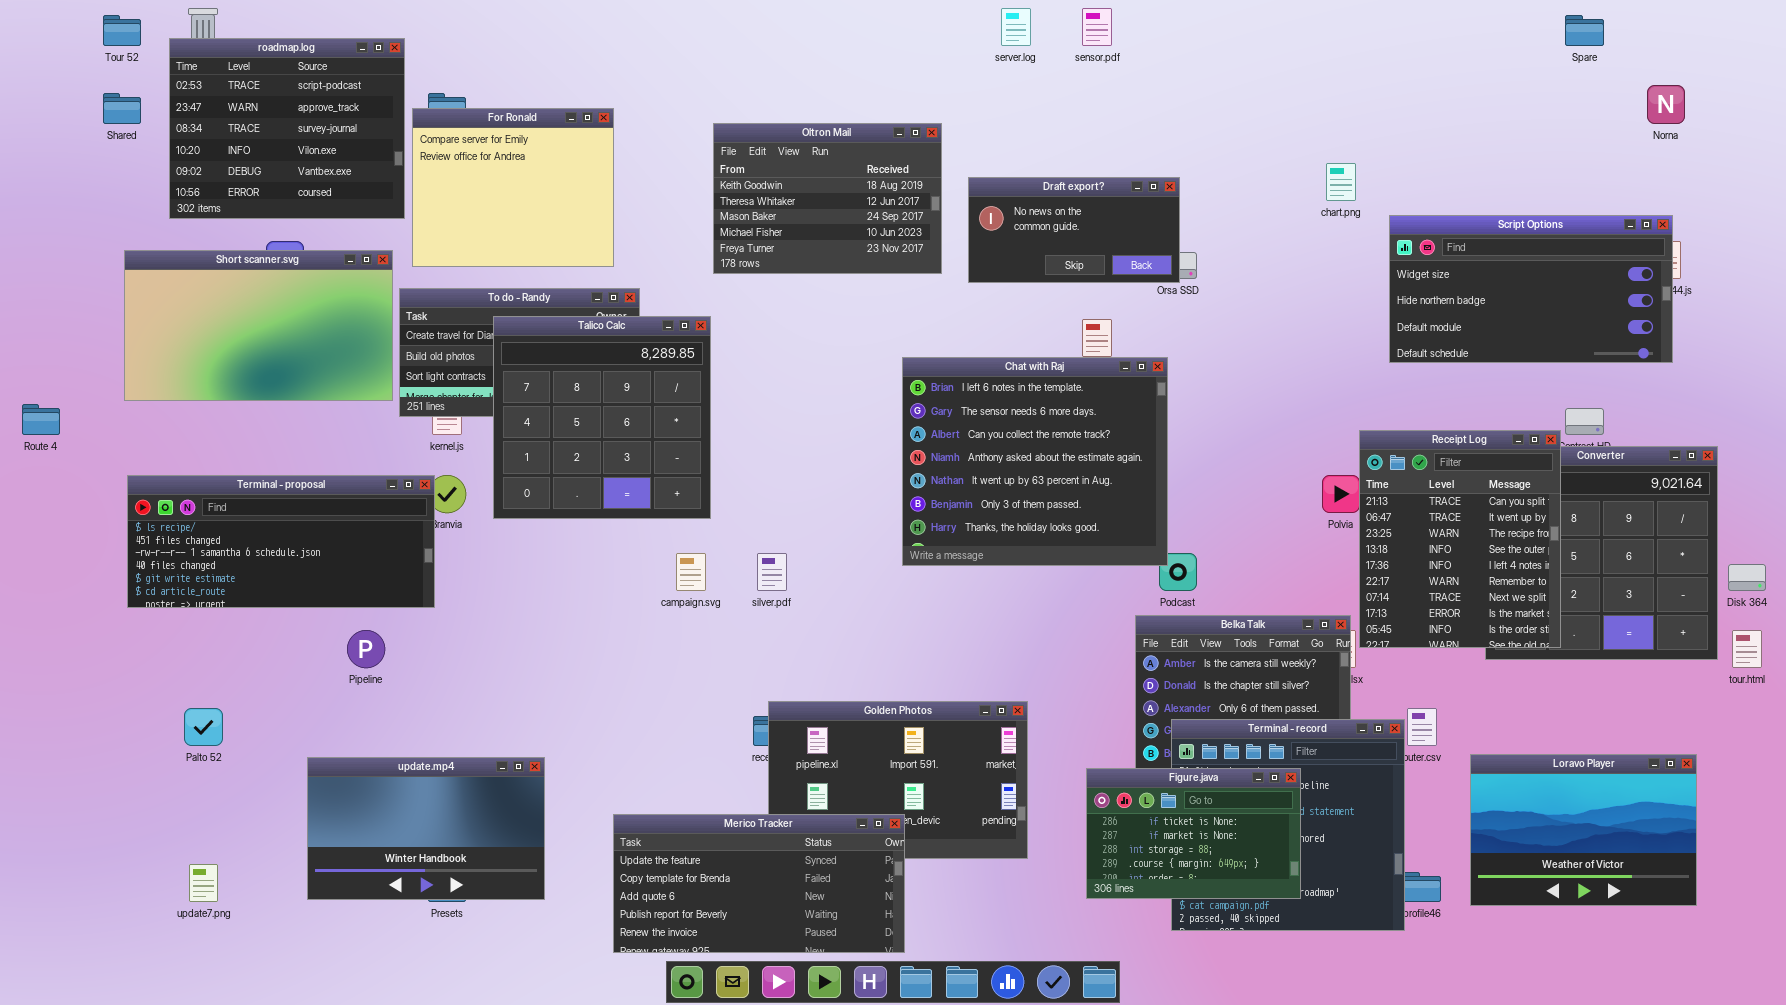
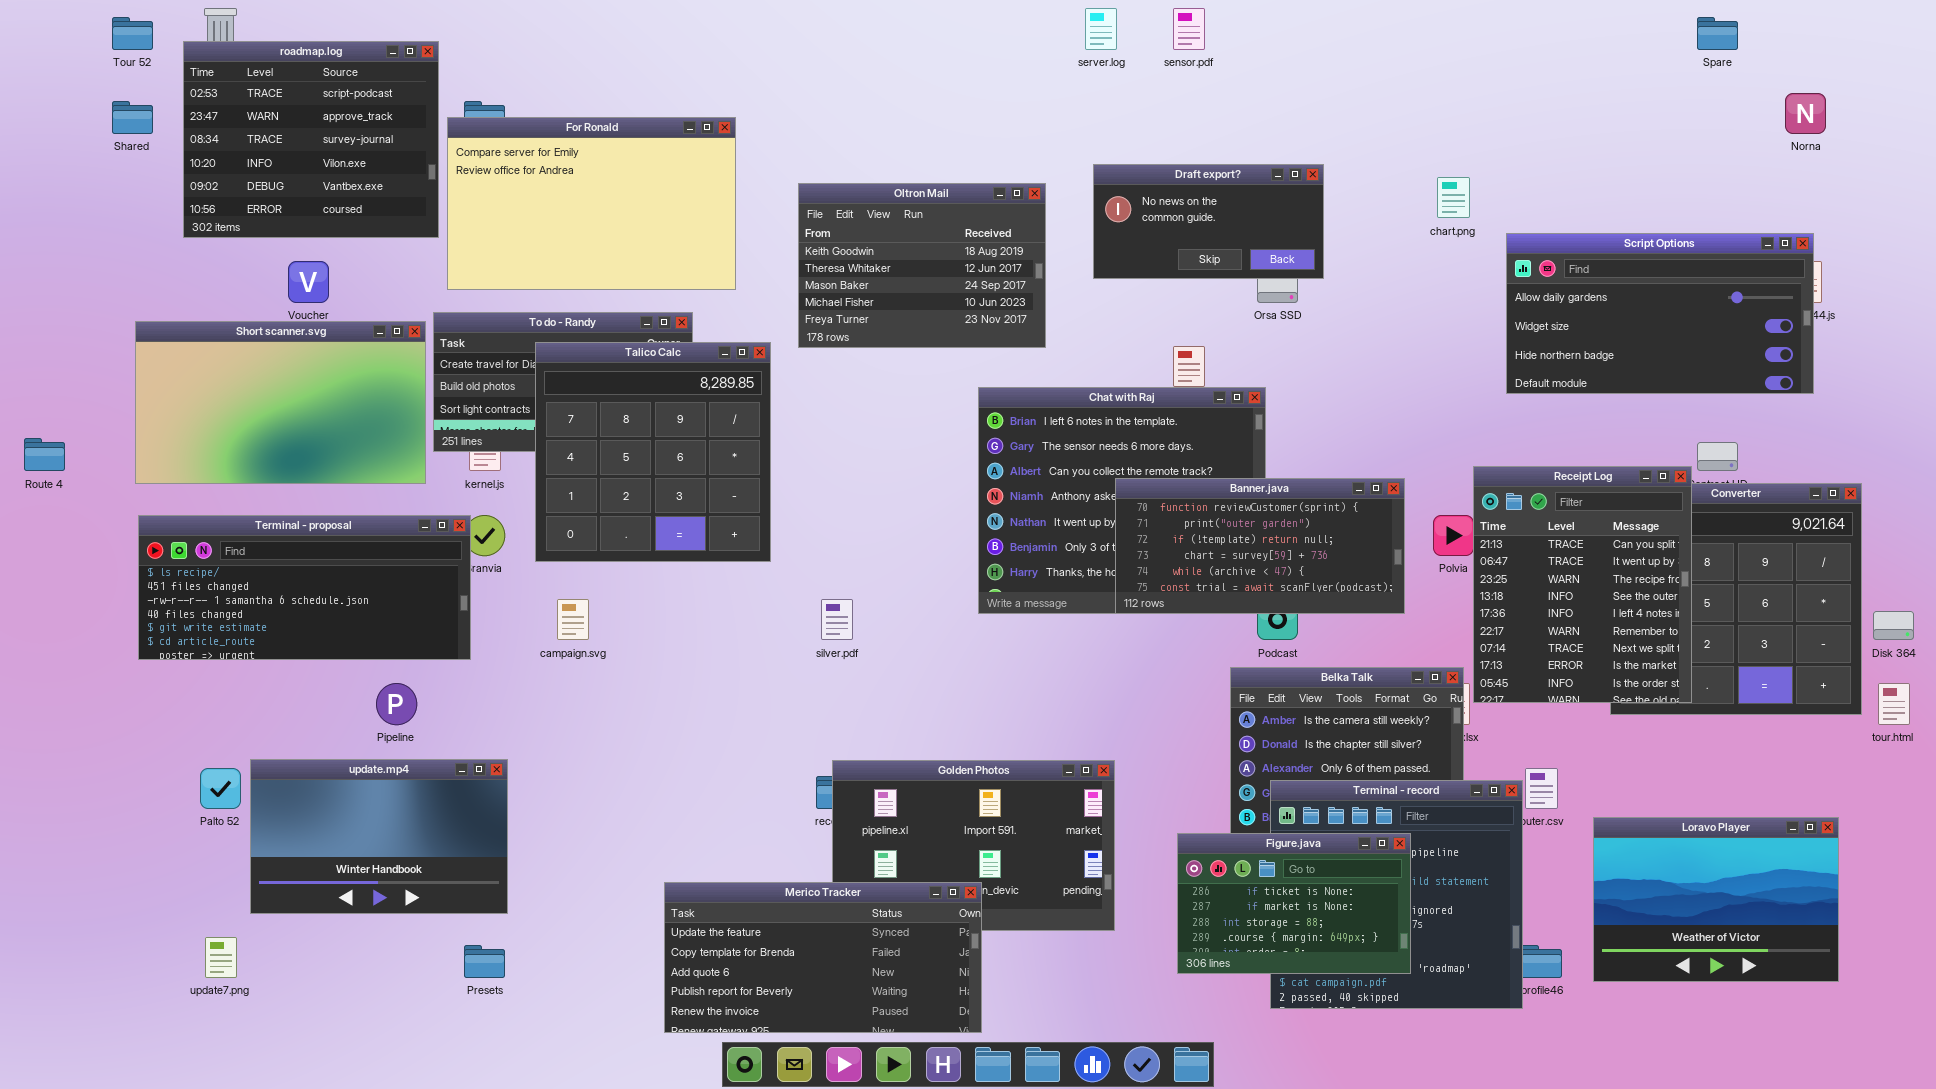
For Ronald: [412,108,614,267] -> [447,117,736,290], resized
Oltron Mail: [713,123,942,274] -> [798,183,1046,348], moved
Draft export?: [968,177,1180,283] -> [1093,164,1324,279], moved
Script Options: [1389,215,1673,363] -> [1506,233,1814,394], scrolled up 1 row
Short scanner.svg: [124,250,393,401] -> [135,321,426,484], moved
Banner.java: none -> [1115,478,1405,614], opened
campaign.svg: [676,553,706,591] -> [557,599,589,640], moved
update.mp4: [307,757,545,900] -> [250,759,508,914], moved

